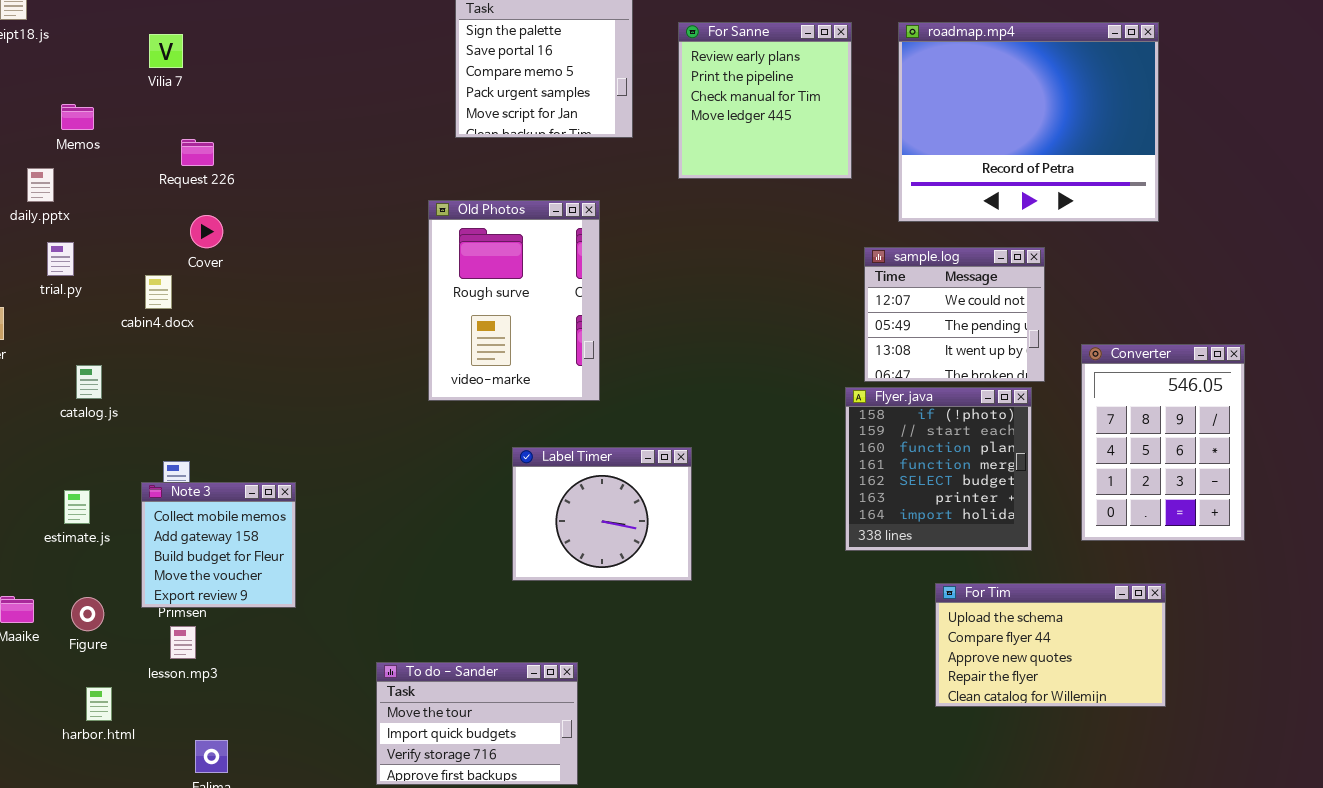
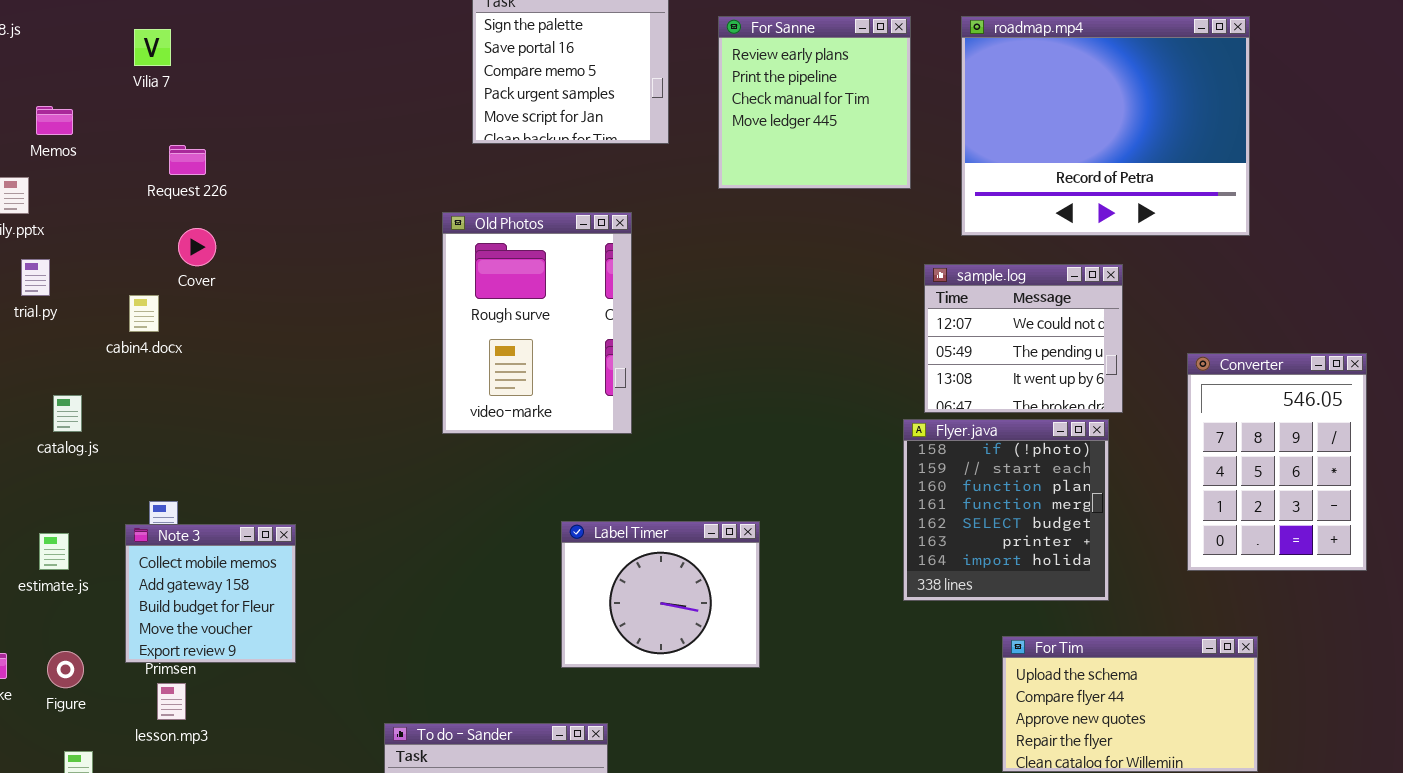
Converter: [1081,344,1245,541] -> [1187,353,1367,571], moved
Label Timer: [512,447,692,581] -> [561,521,760,668], moved

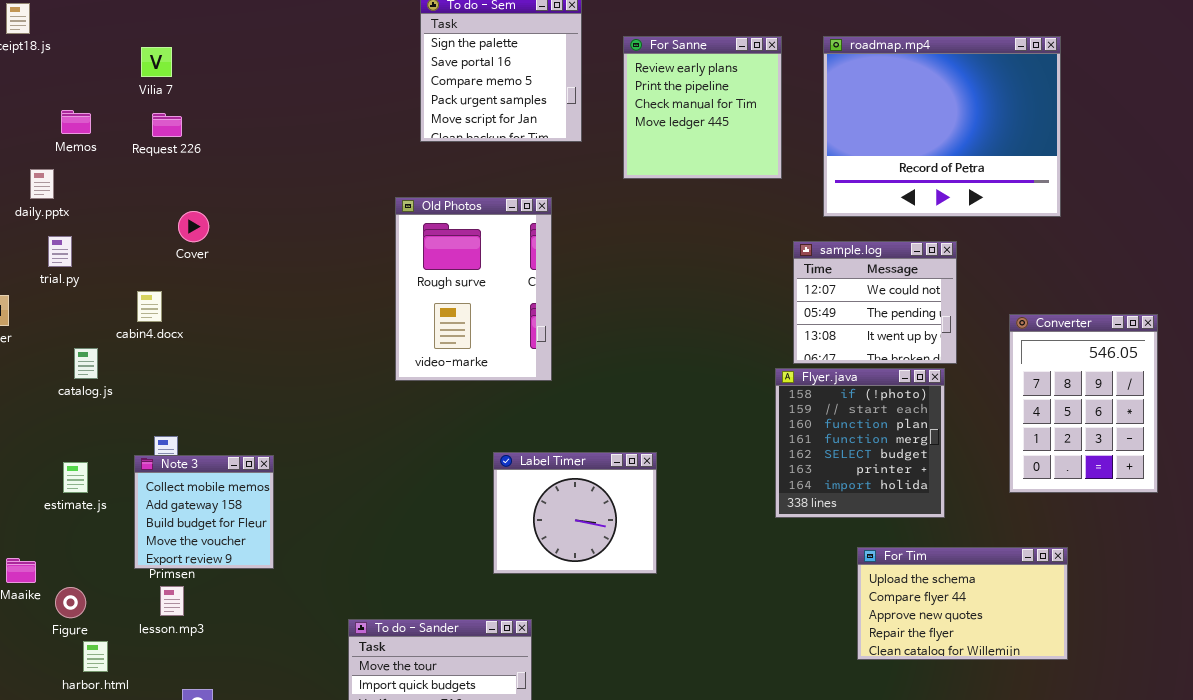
Request 226: [169,145,206,175] -> [152,113,182,137], moved
cabin4.docx: [129,295,159,332] -> [137,291,162,322], moved
Figure: [47,651,84,688] -> [55,587,86,618], moved

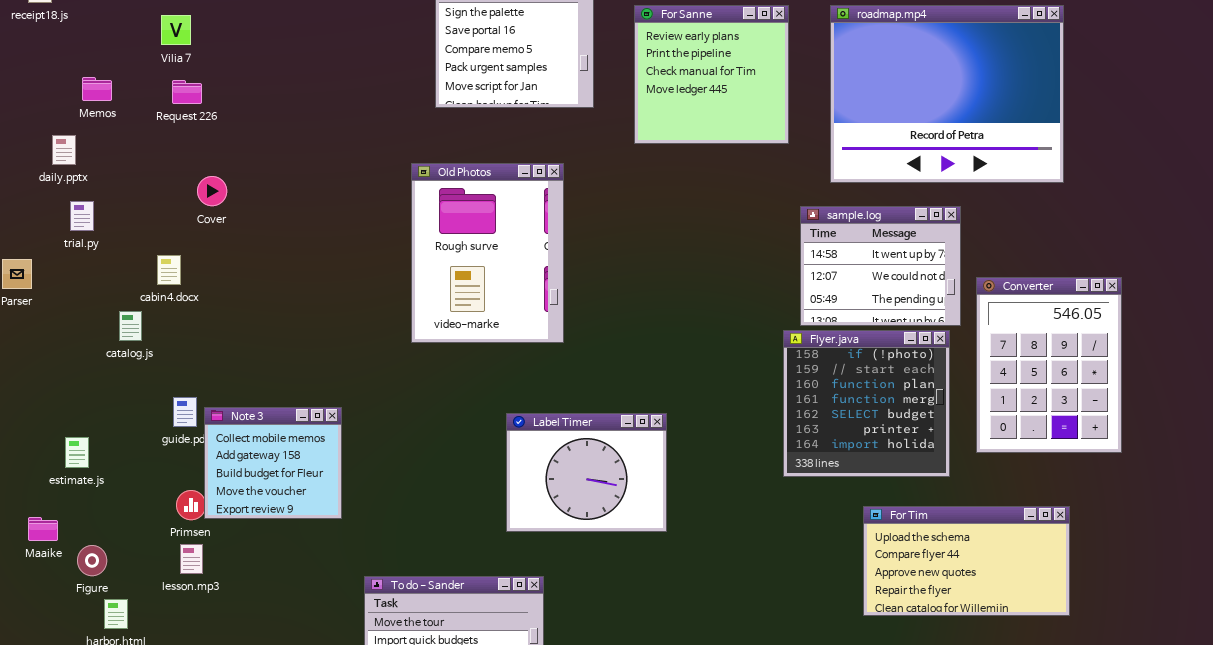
sample.log: [793,241,957,364] -> [800,206,961,326], scrolled up 1 row
Converter: [1009,314,1158,493] -> [976,277,1122,453], moved
catalog.js: [74,348,98,379] -> [119,311,142,341], moved
Note 3: [134,455,274,569] -> [204,407,342,519], moved
estimate.js: [63,462,88,493] -> [65,437,89,468], moved

